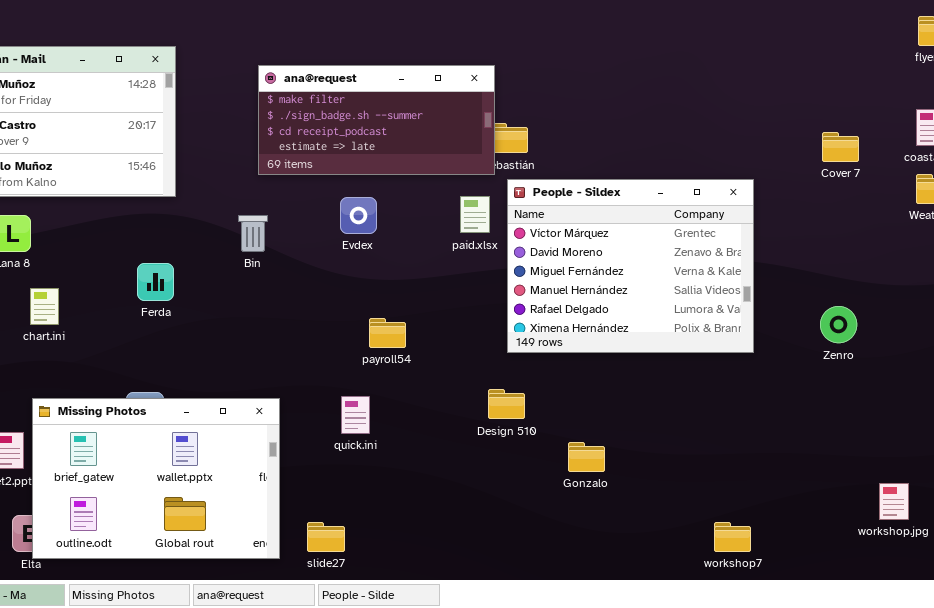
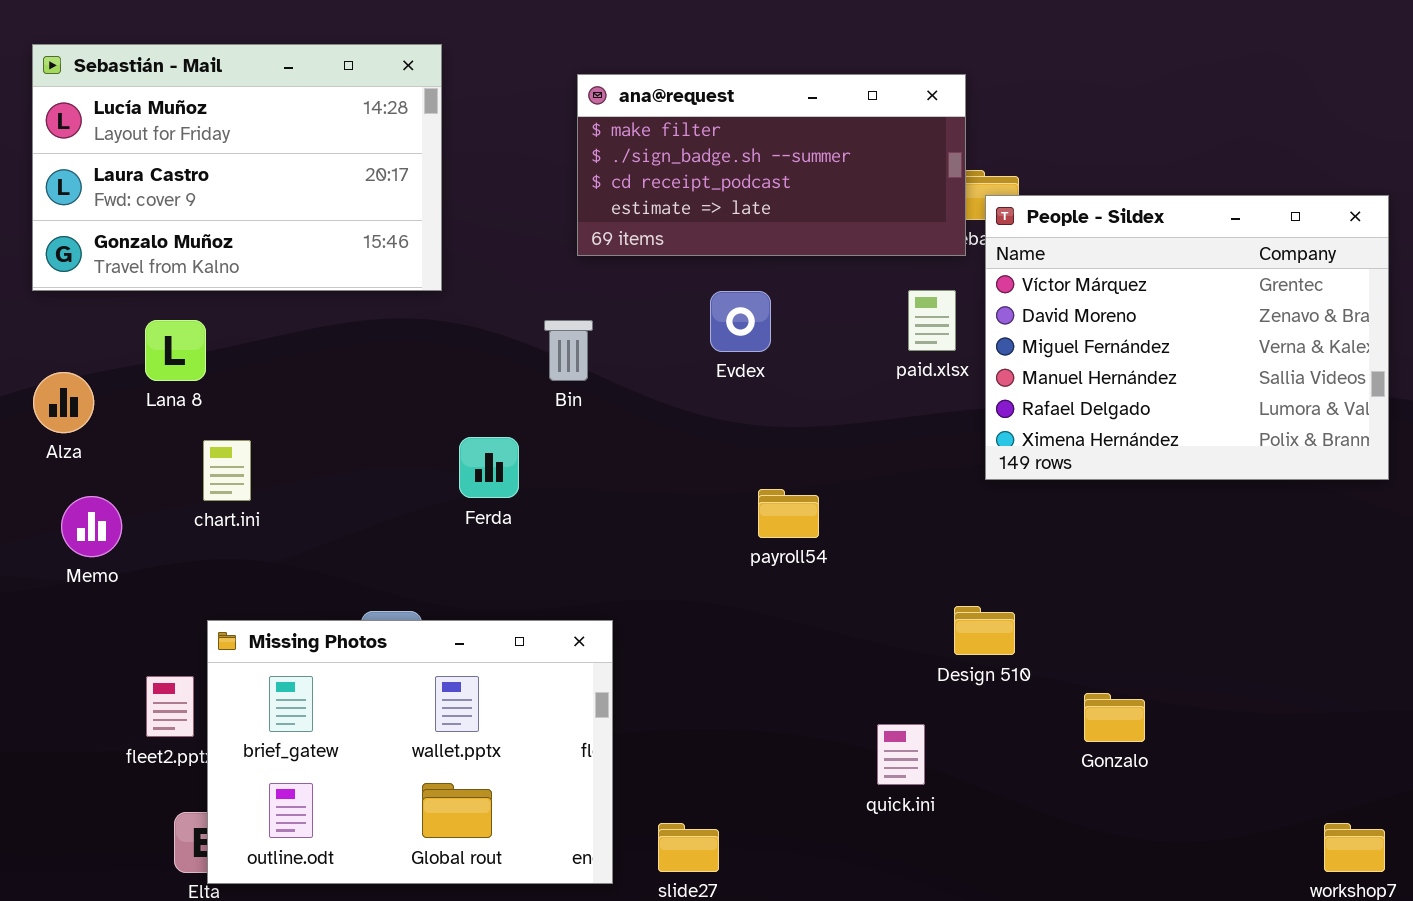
People - Sildex: [507,179,754,353] -> [985,195,1389,480], moved
Ferda: [137,263,174,301] -> [459,437,519,498], moved
quick.ini: [341,396,370,434] -> [877,724,925,785], moved

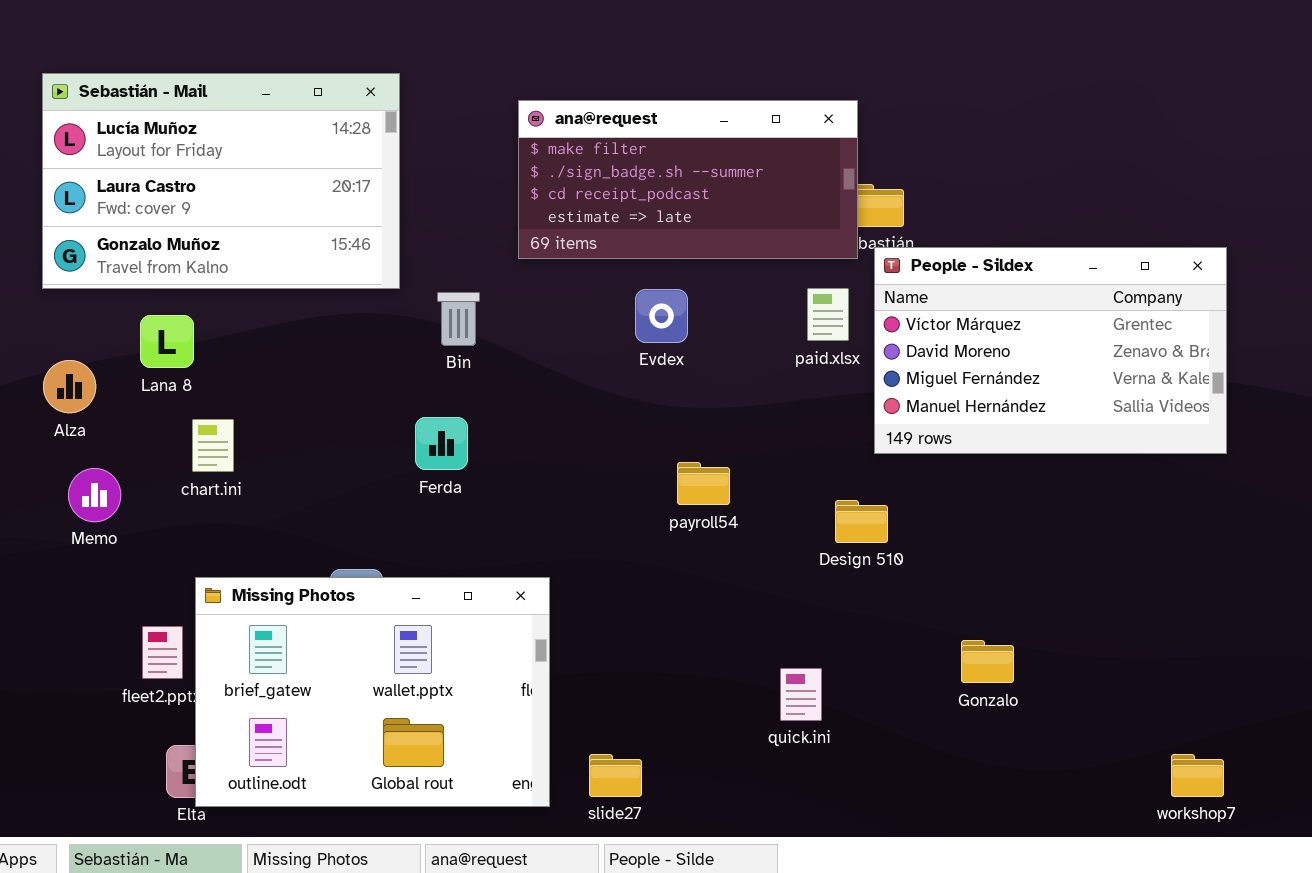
People - Sildex: [985,195,1389,480] -> [874,247,1227,454], resized
Bin: [544,320,593,381] -> [437,292,480,346], moved
Design 510: [954,606,1015,655] -> [835,500,888,543], moved

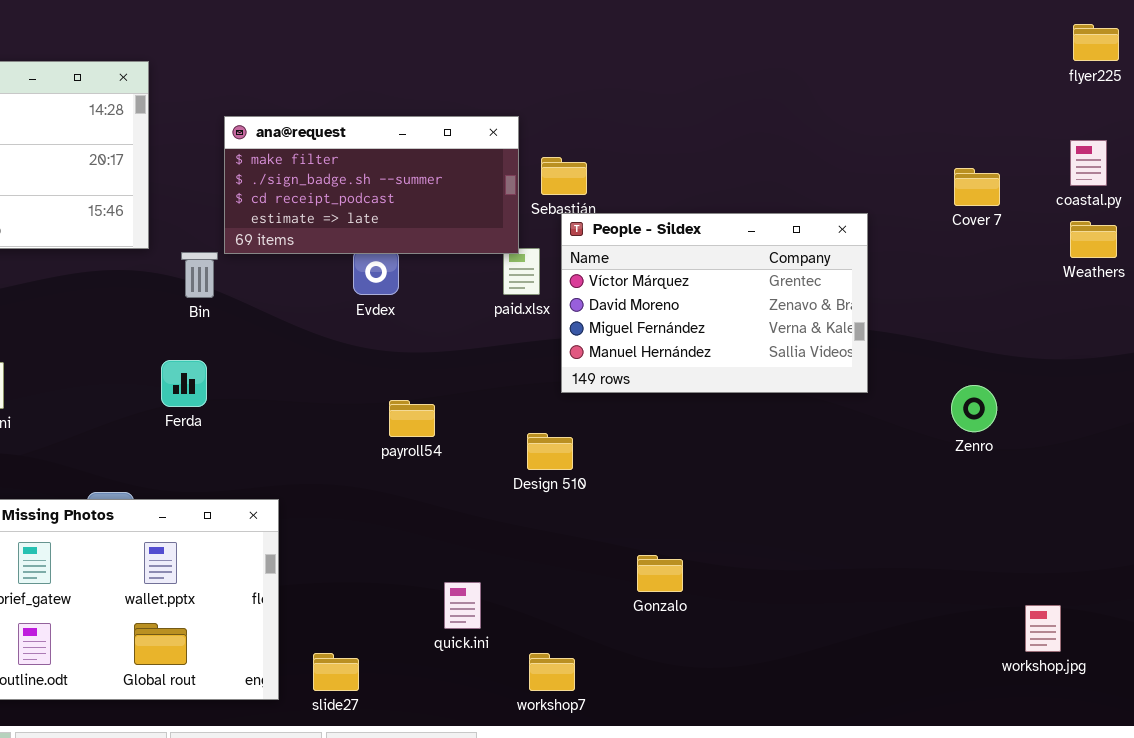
ana@request: [518,100,858,259] -> [224,116,519,254], moved
quick.ini: [780,668,822,721] -> [444,582,481,629], moved
workshop7: [1171,754,1224,797] -> [529,653,575,691], moved

